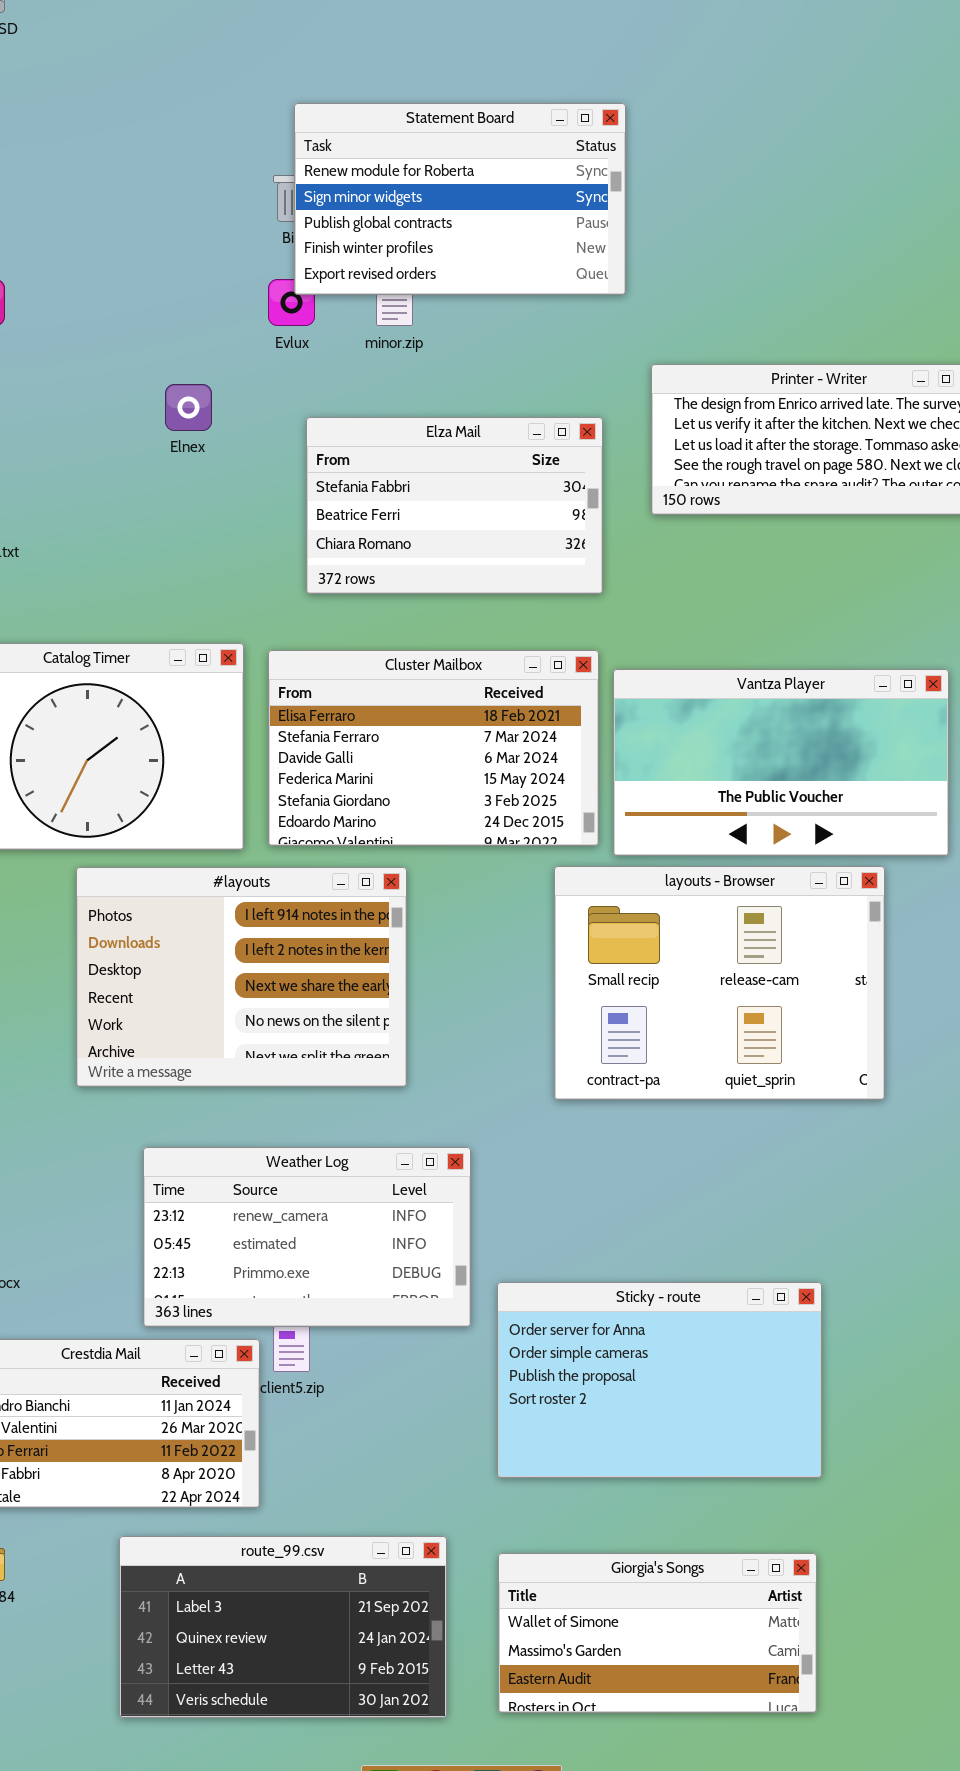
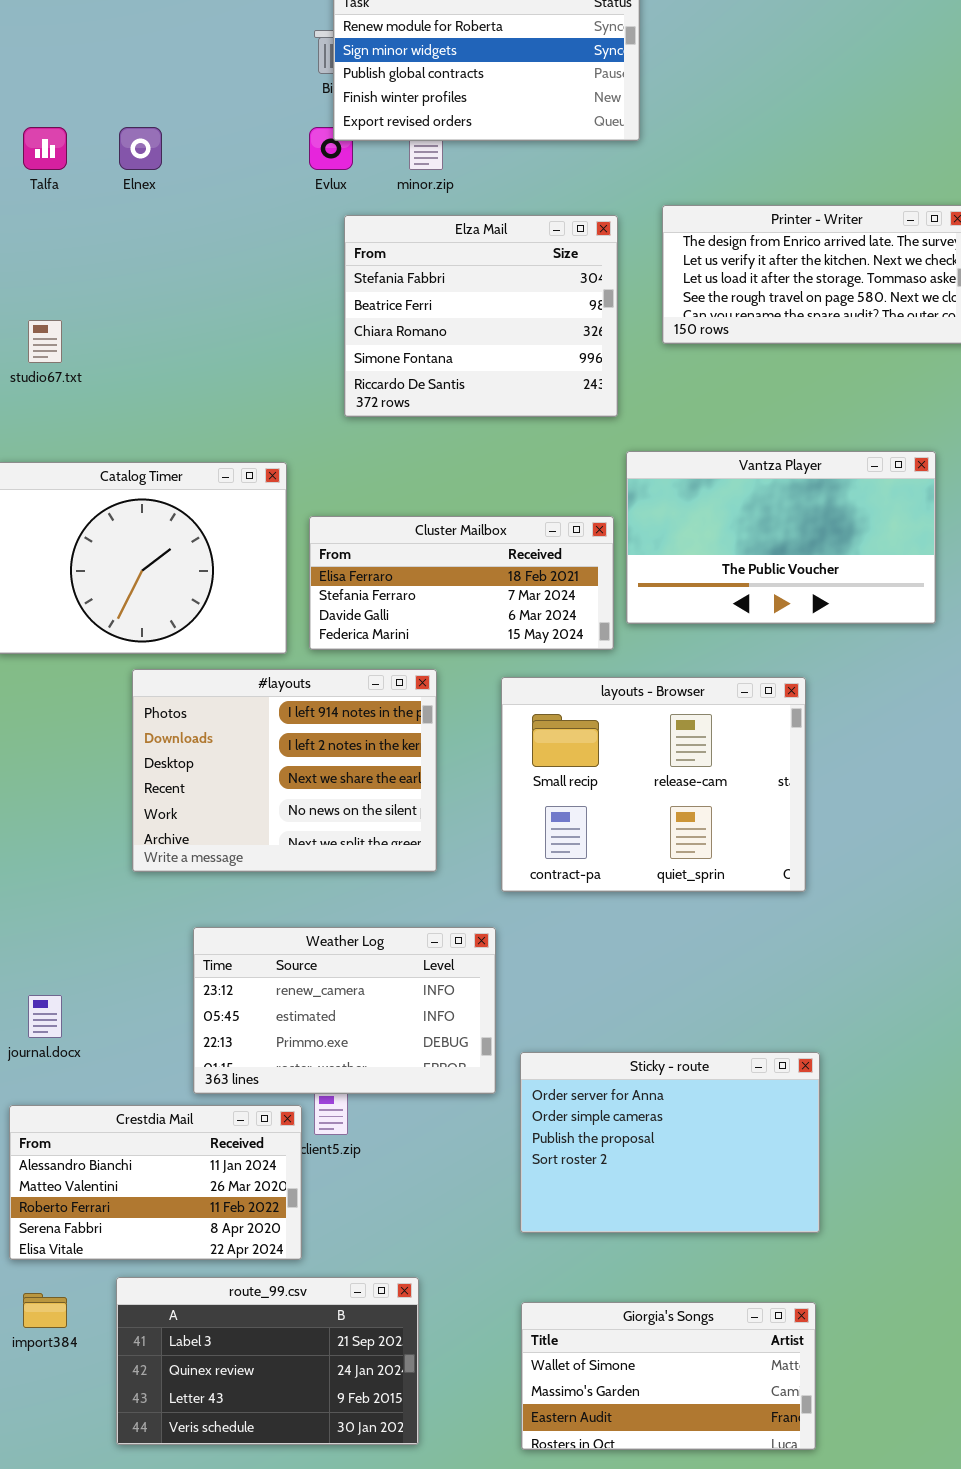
Elnex: [165,384,212,431] -> [119,127,162,170], moved
Elza Mail: [306,417,603,594] -> [344,215,618,417], resized
Cluster Mailbox: [268,650,599,846] -> [309,516,614,650], resized
Vantza Player: [613,669,949,856] -> [626,451,936,624], moved
layouts - Browser: [554,866,885,1100] -> [501,677,806,892], moved
route_99.csv: [119,1536,447,1718] -> [116,1277,419,1445], moved

